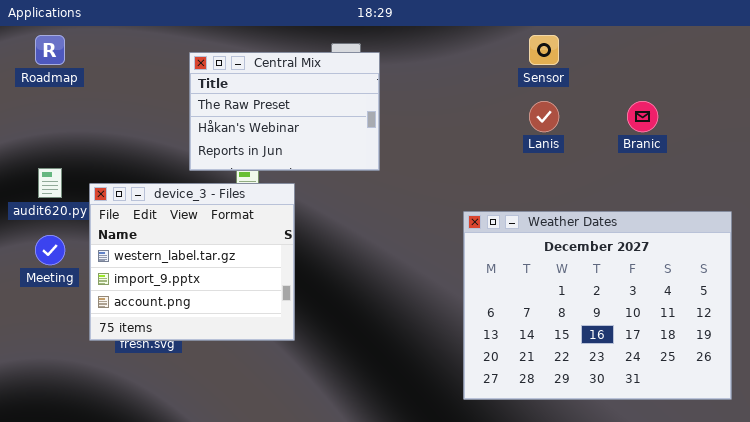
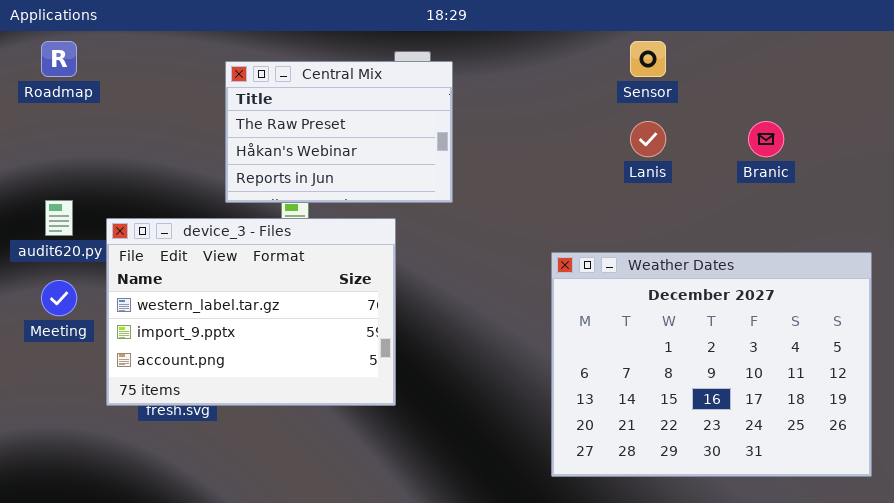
device_3 - Files: [89,183,295,341] -> [106,218,396,406], resized

